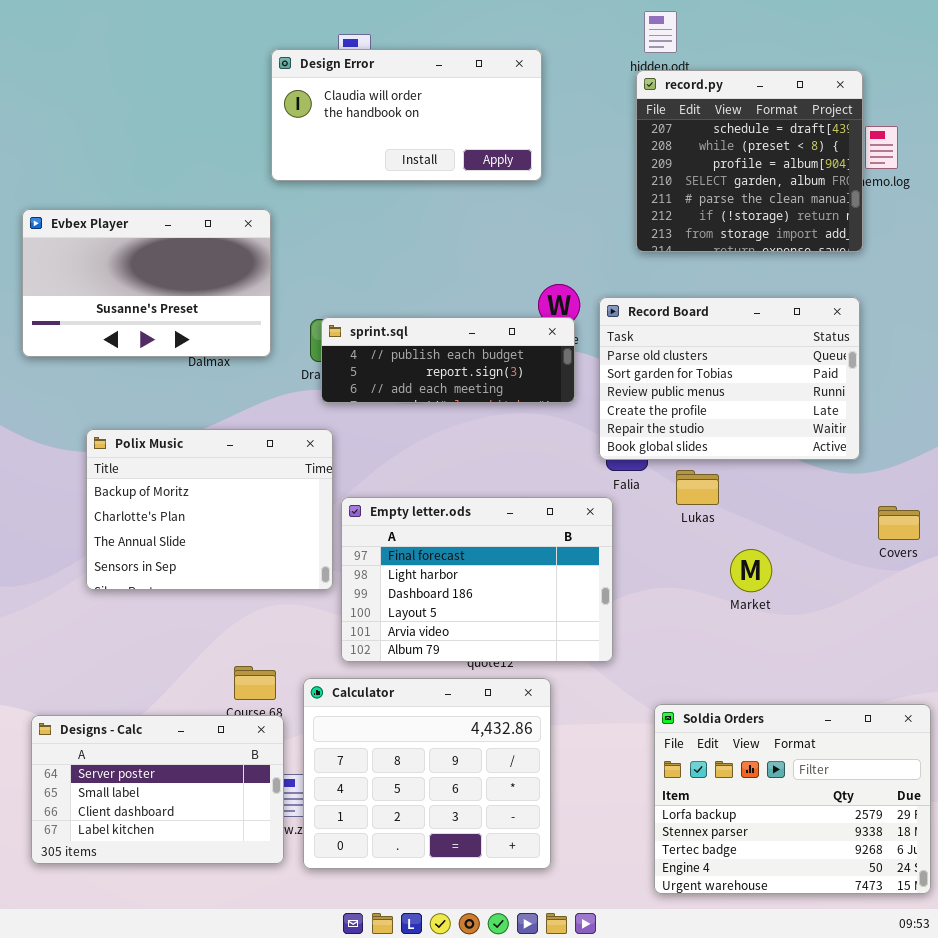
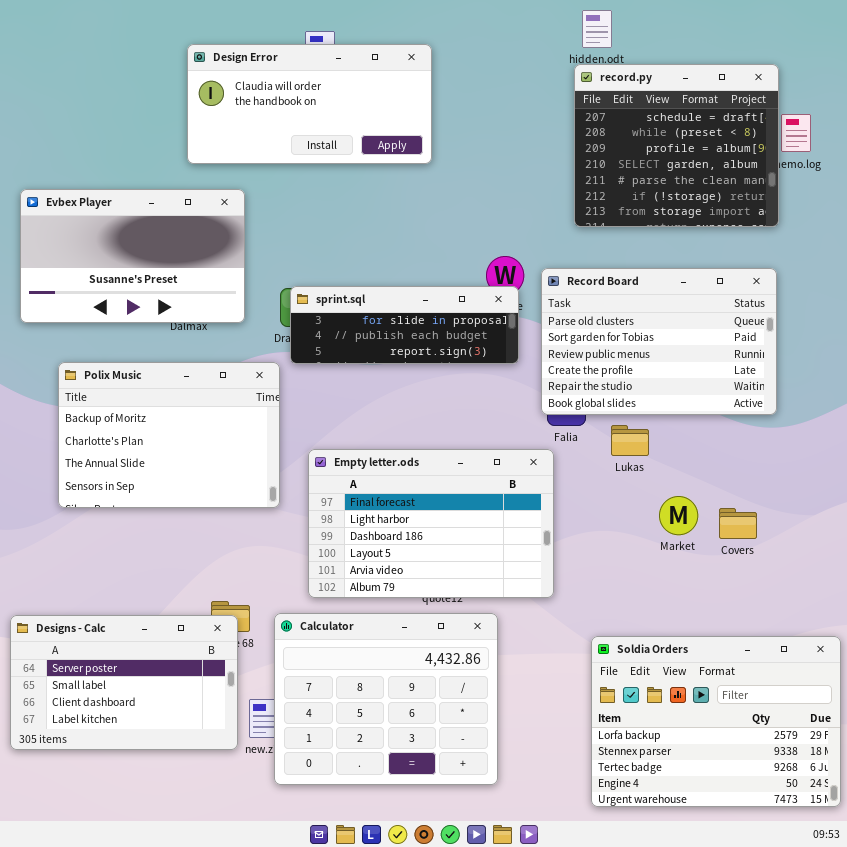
Design Error: [271,49,542,181] -> [187,44,432,164], moved
sprint.sql: [321,317,575,403] -> [290,286,519,364], scrolled up 1 row
Polix Music: [86,429,333,590] -> [58,362,280,508], moved
Covers: [878,506,920,540] -> [719,508,757,539], moved
Designs - Calc: [31,715,284,864] -> [10,615,238,750], moved

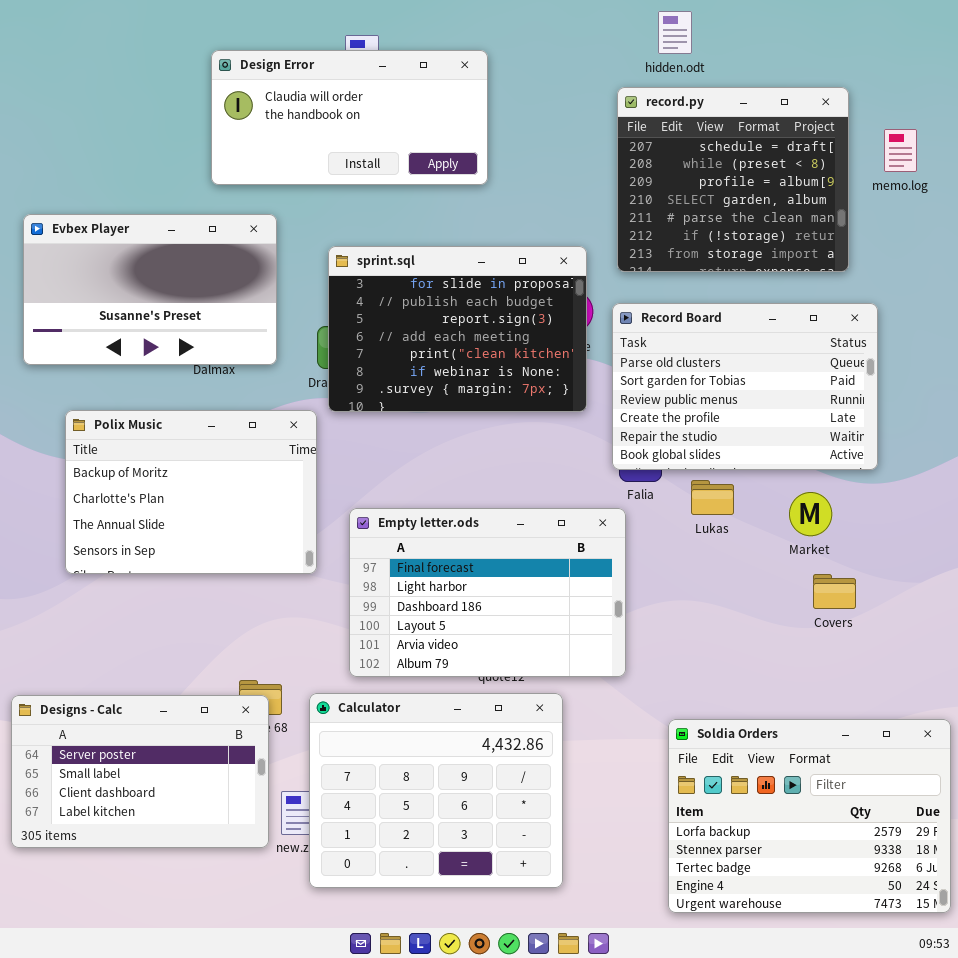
record.py: [574,64,779,227] -> [617,87,849,272], moved
sprint.sql: [290,286,519,364] -> [328,246,587,412], resized
Market: [659,496,698,535] -> [789,492,832,536], moved

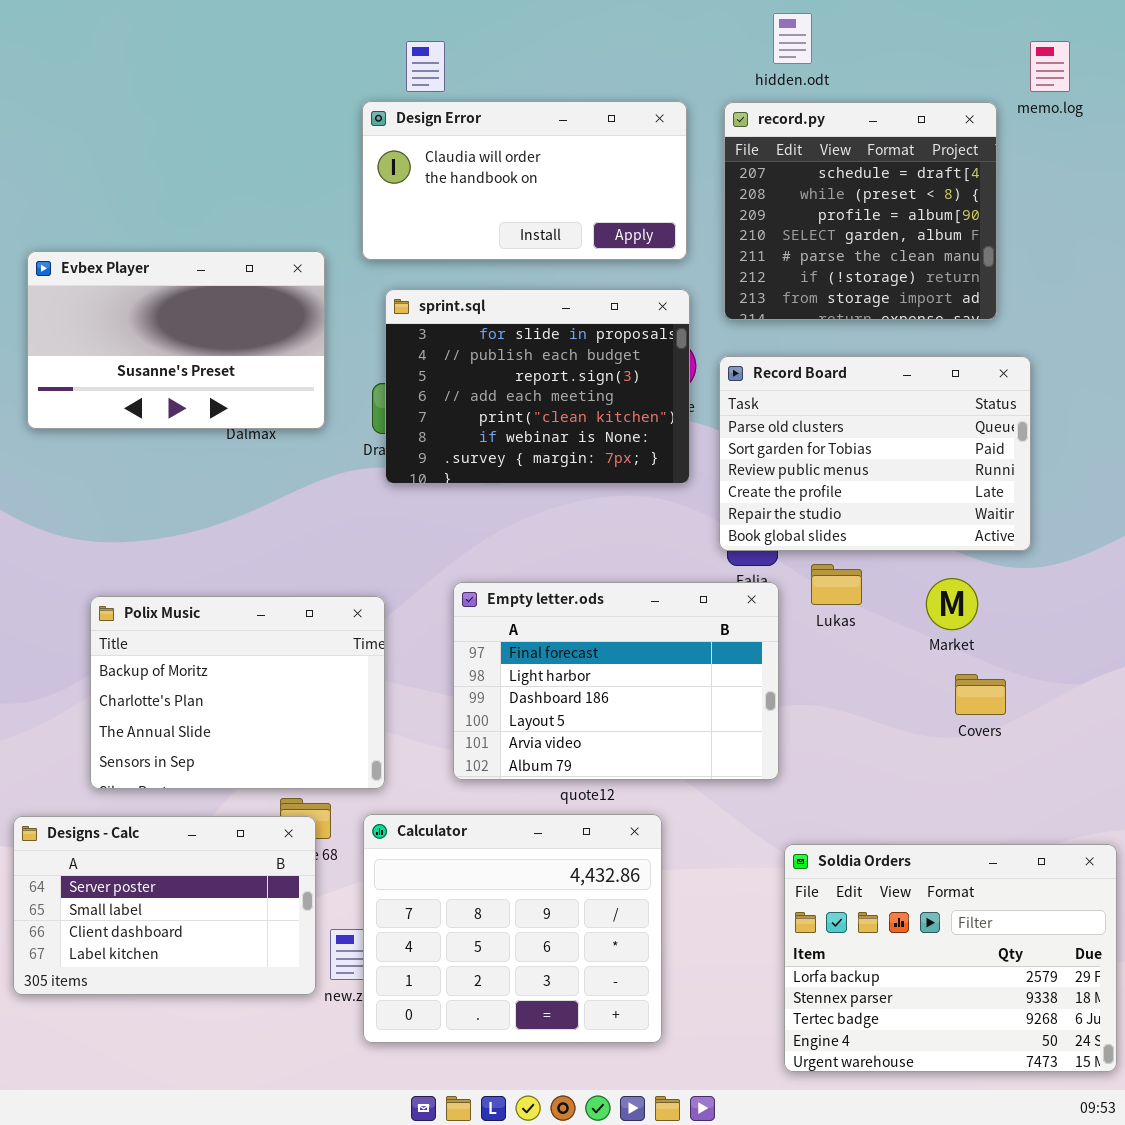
Design Error: [211,50,488,185] -> [362,101,687,260], moved
memo.log: [884,129,917,172] -> [1030,41,1070,92], moved
Polix Music: [65,410,317,574] -> [90,596,385,789], moved
Empty letter.ods: [349,508,626,677] -> [453,582,779,780], moved

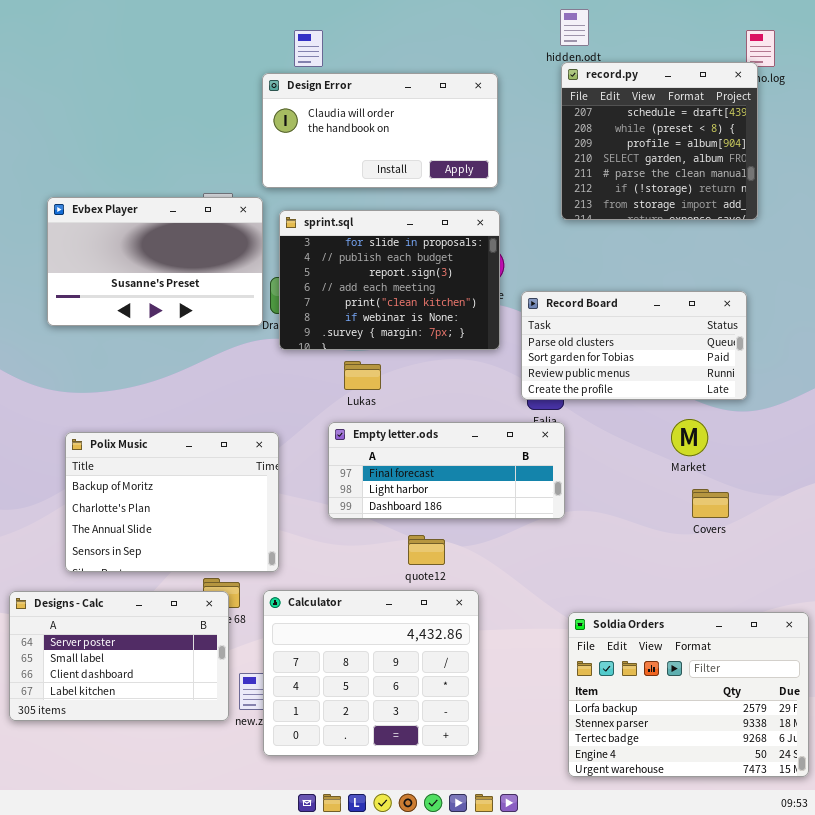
record.py: [724,102,997,320] -> [561,62,758,220], moved
Evbex Player: [27,251,325,429] -> [47,197,263,326], moved
Record Board: [719,356,1031,551] -> [521,291,747,400], resized
Lukas: [811,564,862,605] -> [344,361,381,390], moved
Empty letter.ods: [453,582,779,780] -> [328,422,565,519], resized

